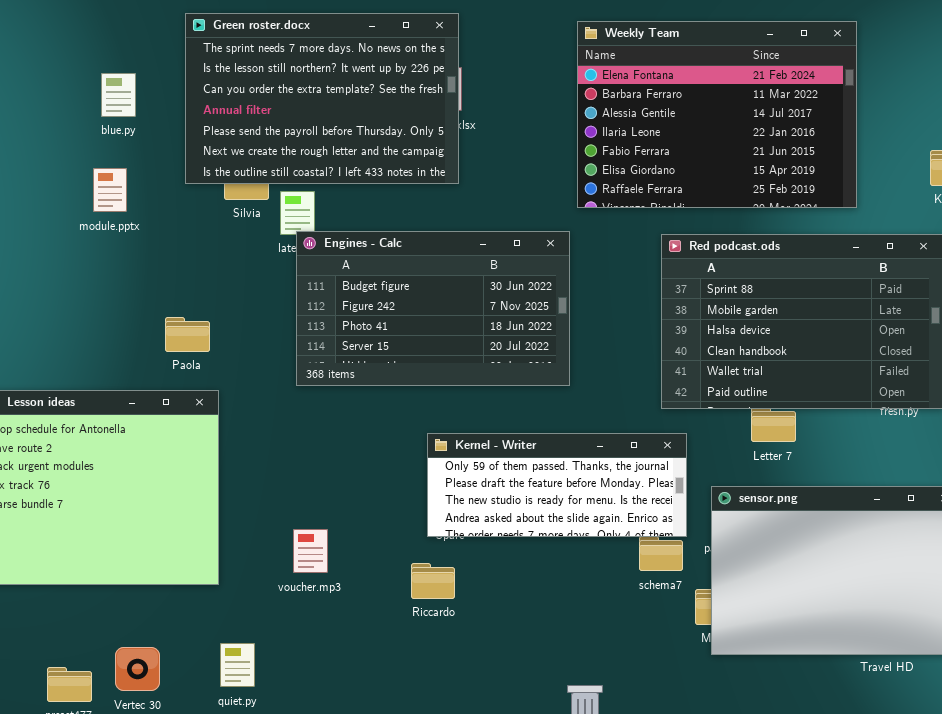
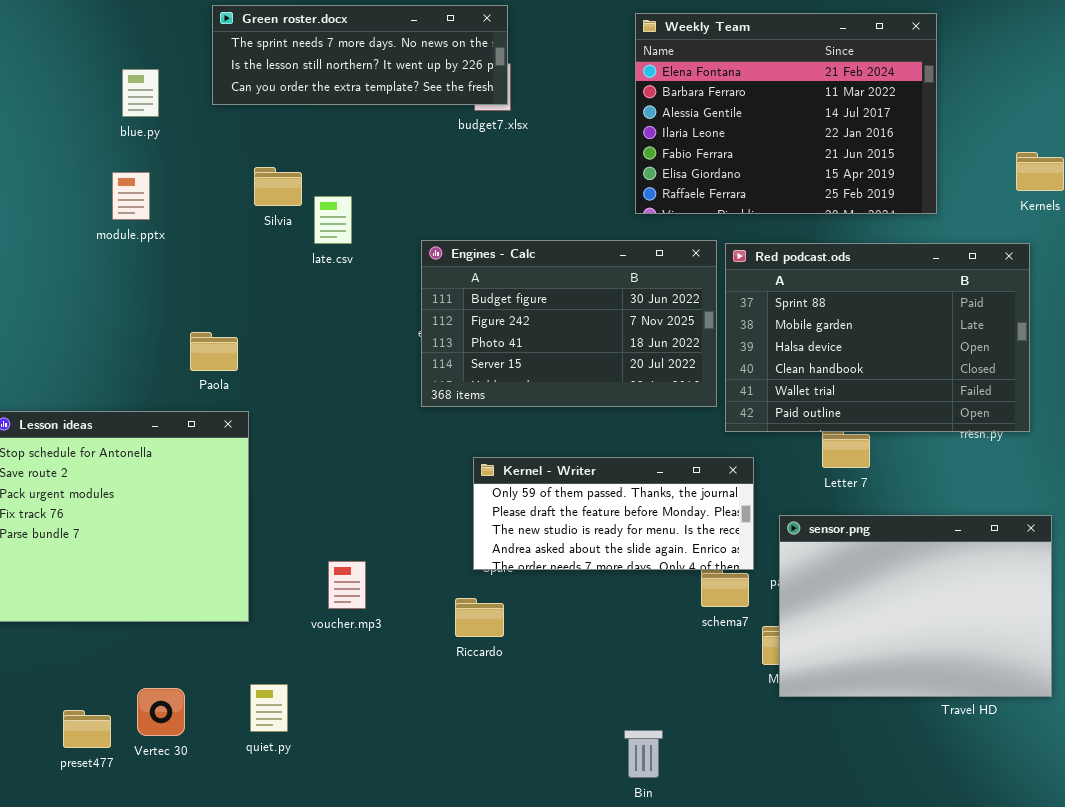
Green roster.docx: [185,13,459,184] -> [212,5,508,105], resized
Engines - Calc: [296,231,570,386] -> [421,240,717,407], moved

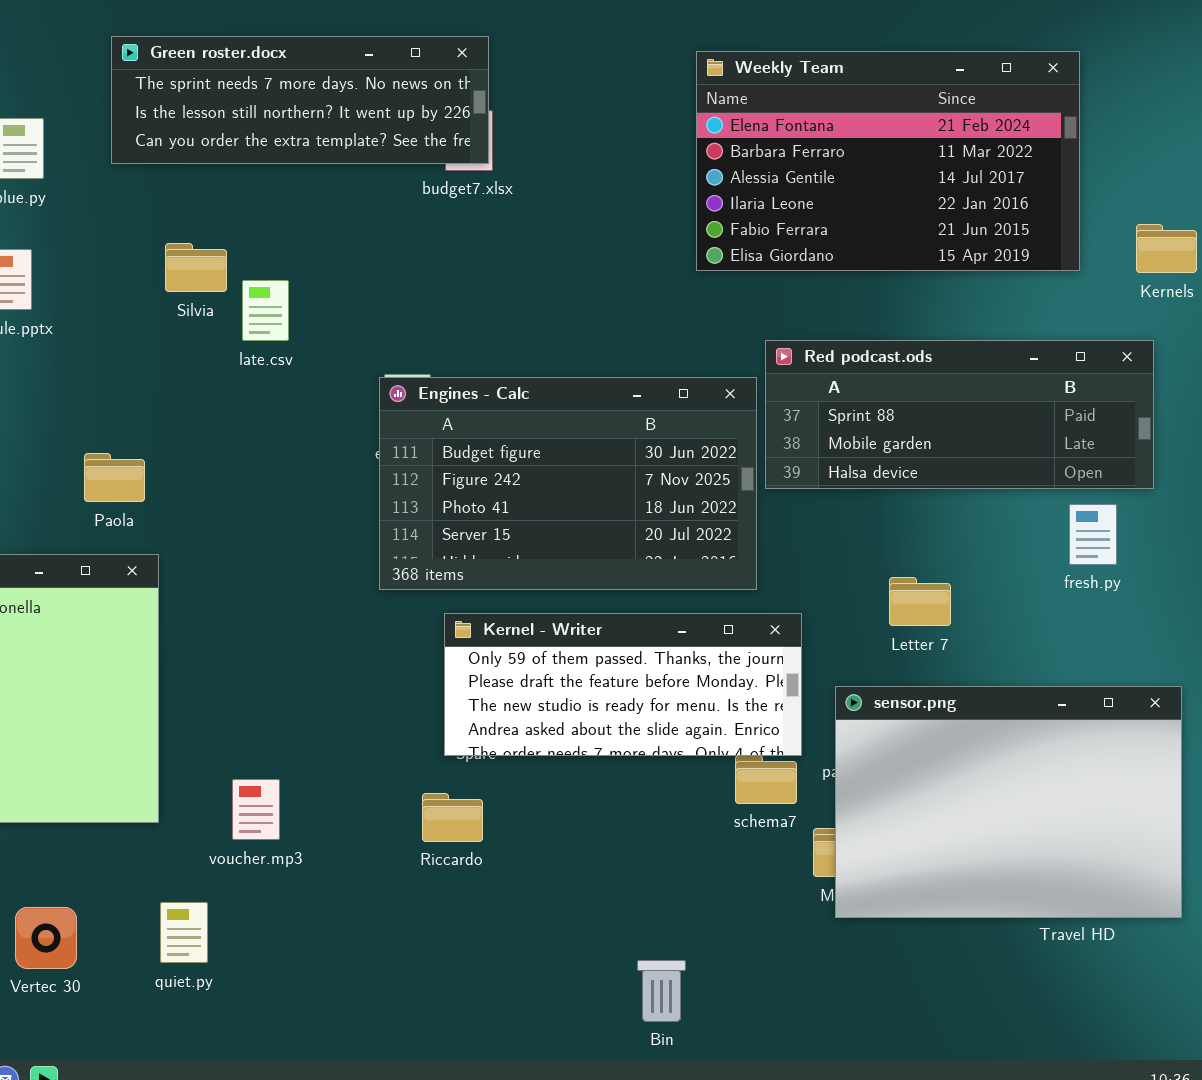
Weekly Team: [635,13,937,214] -> [696,51,1080,271], moved, resized
Engines - Calc: [421,240,717,407] -> [379,377,757,590], moved
Red podcast.ods: [725,243,1030,432] -> [765,340,1154,489], resized
voucher.mp3: [328,561,366,609] -> [232,779,280,840], moved

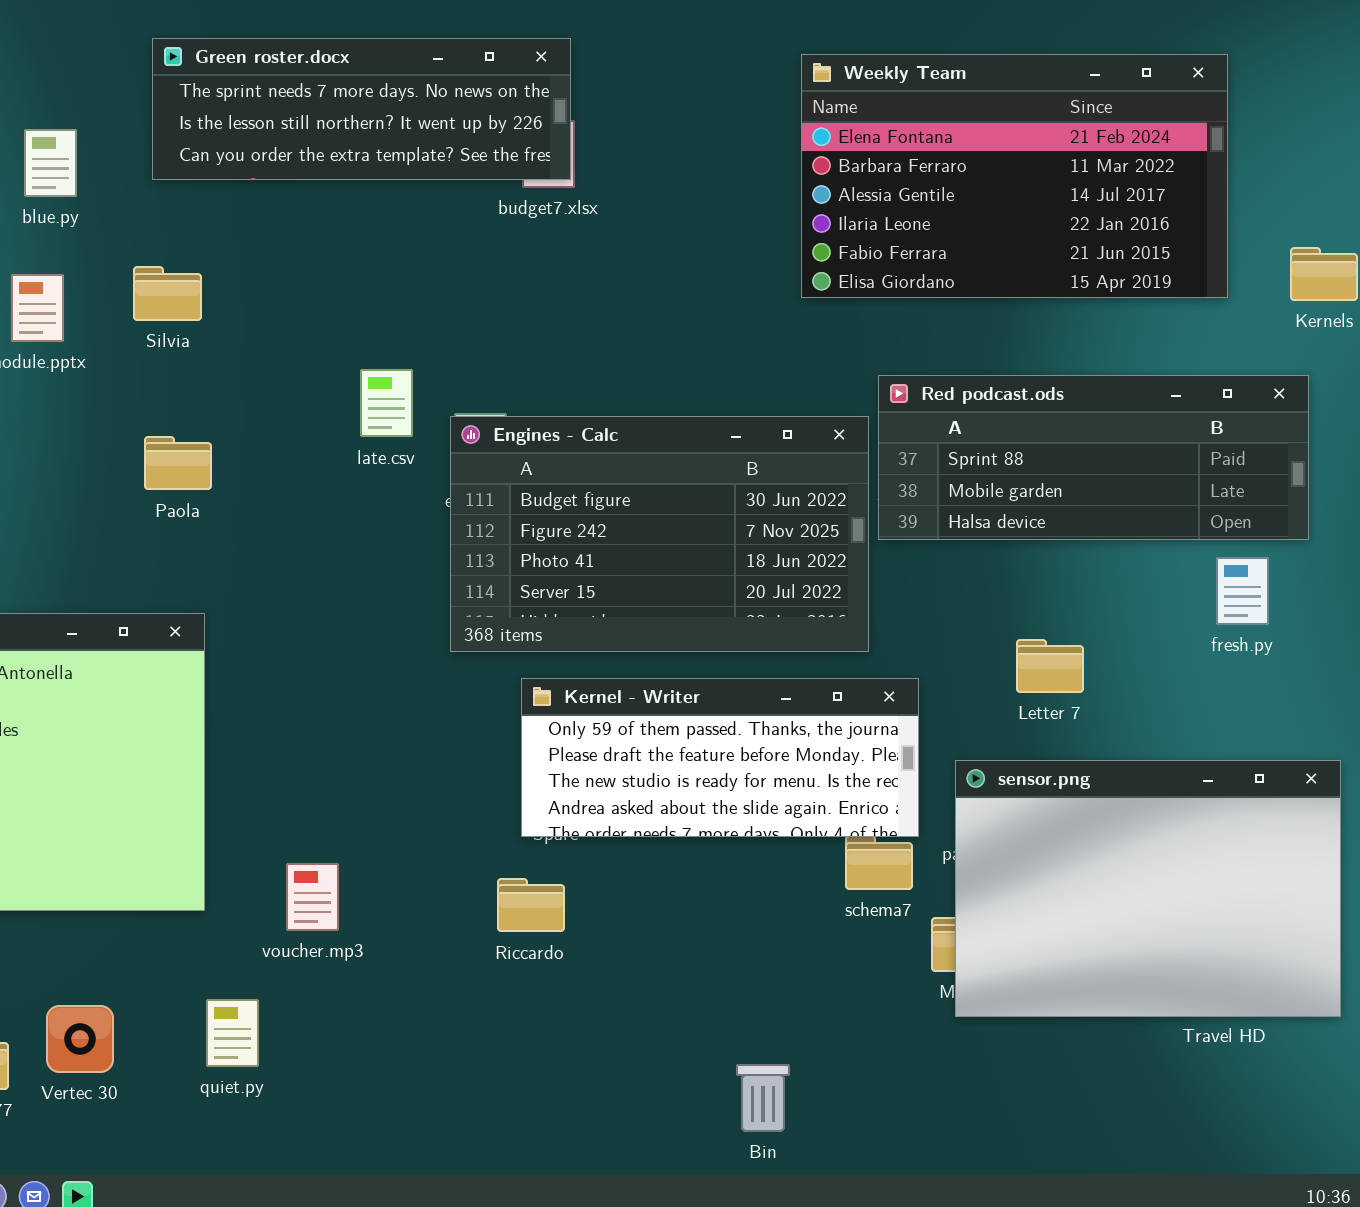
Silvia: [165,243,227,292] -> [133,266,202,321], moved
late.csv: [242,280,289,341] -> [360,369,413,437], moved
Paola: [84,453,145,502] -> [144,436,212,490], moved

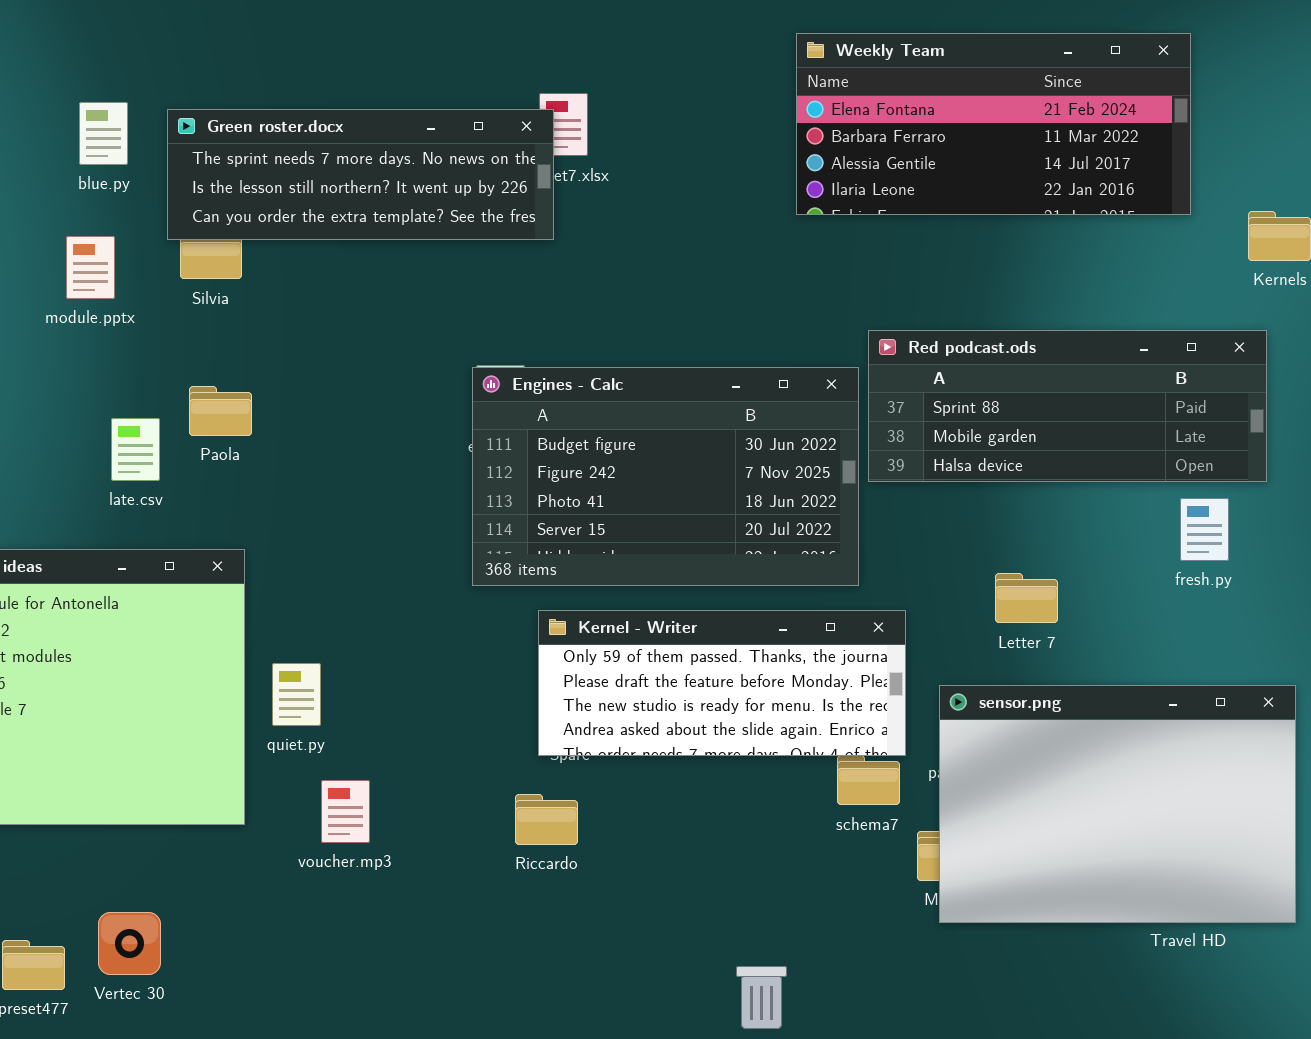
Green roster.docx: [152,38,571,180] -> [167,109,554,240], moved
Weekly Team: [801,54,1228,298] -> [796,33,1191,215], resized
late.csv: [360,369,413,437] -> [111,418,160,481], moved
quiet.py: [206,999,259,1067] -> [272,663,321,726], moved

